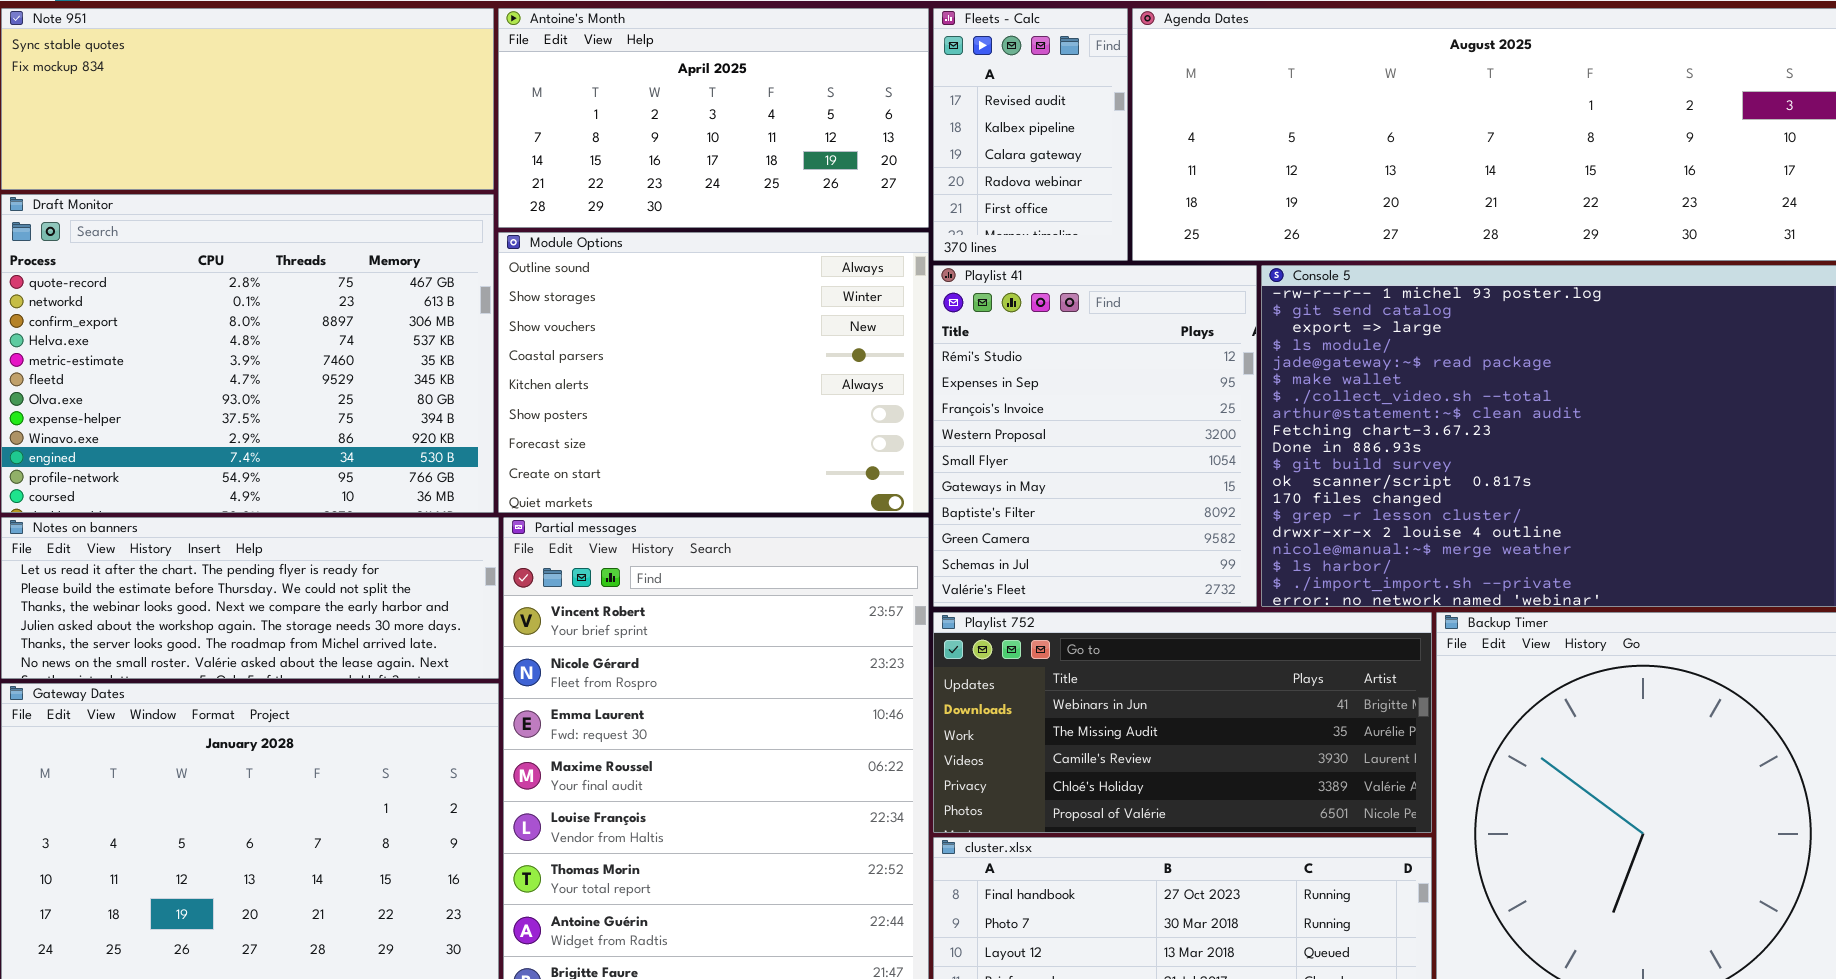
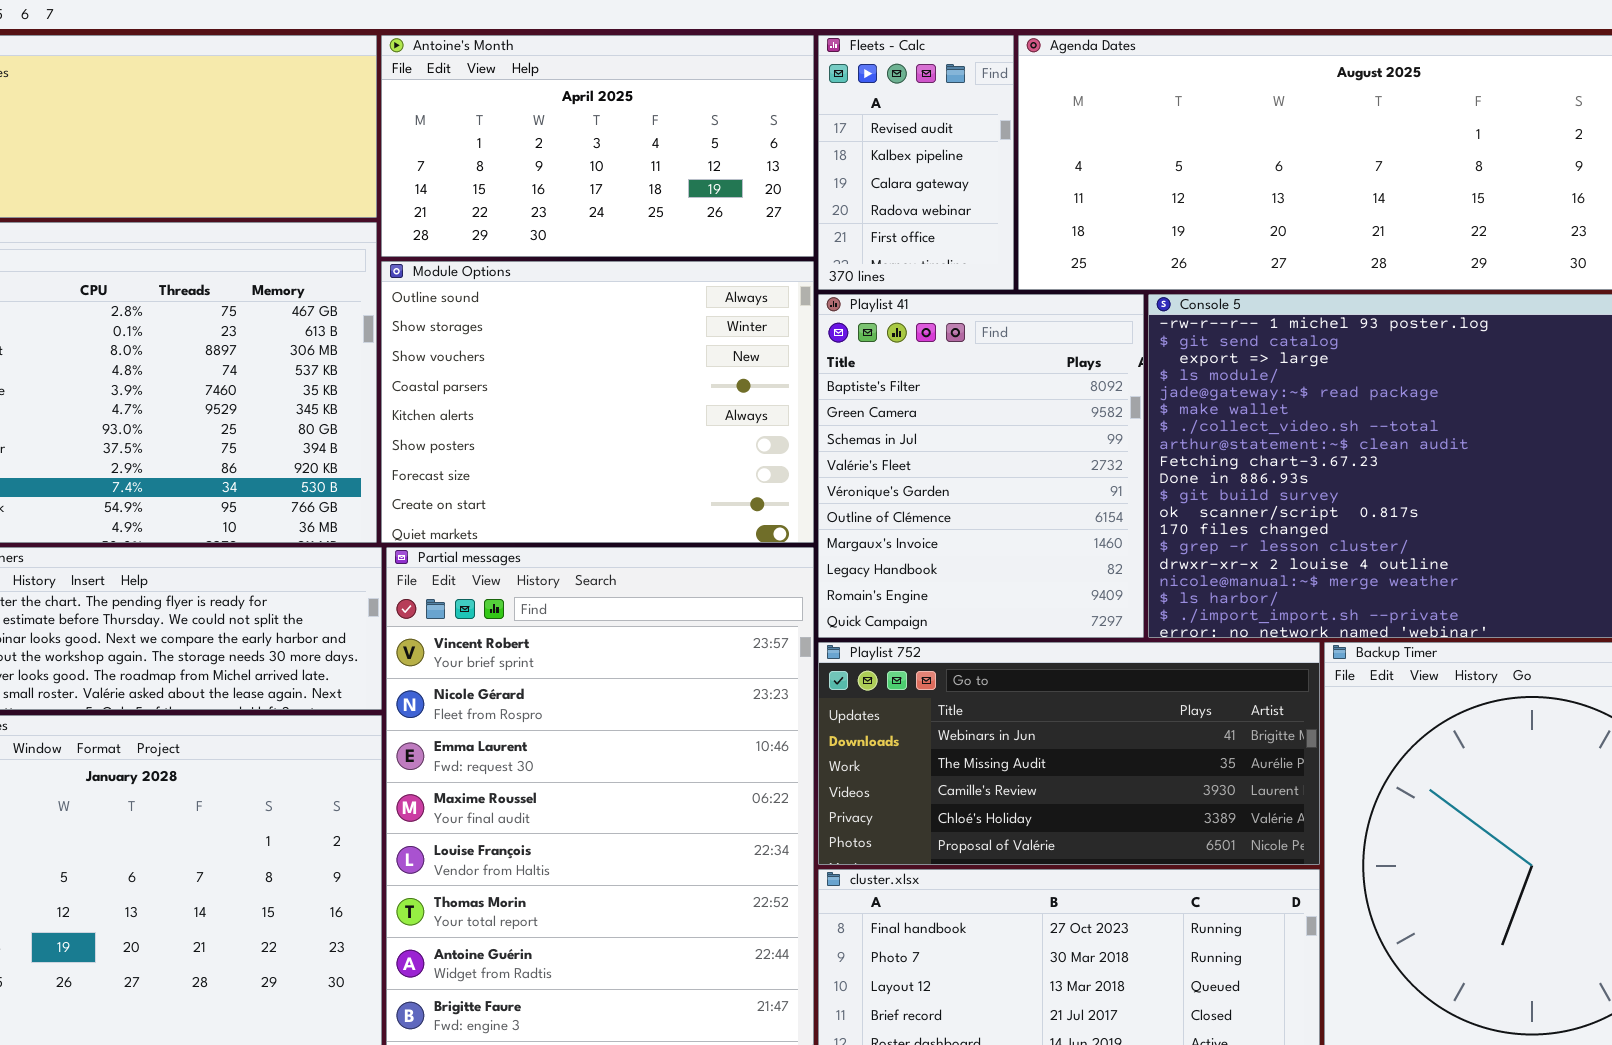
Playlist 41: [933,265,1257,607] -> [818,294,1144,638], scrolled down 6 rows

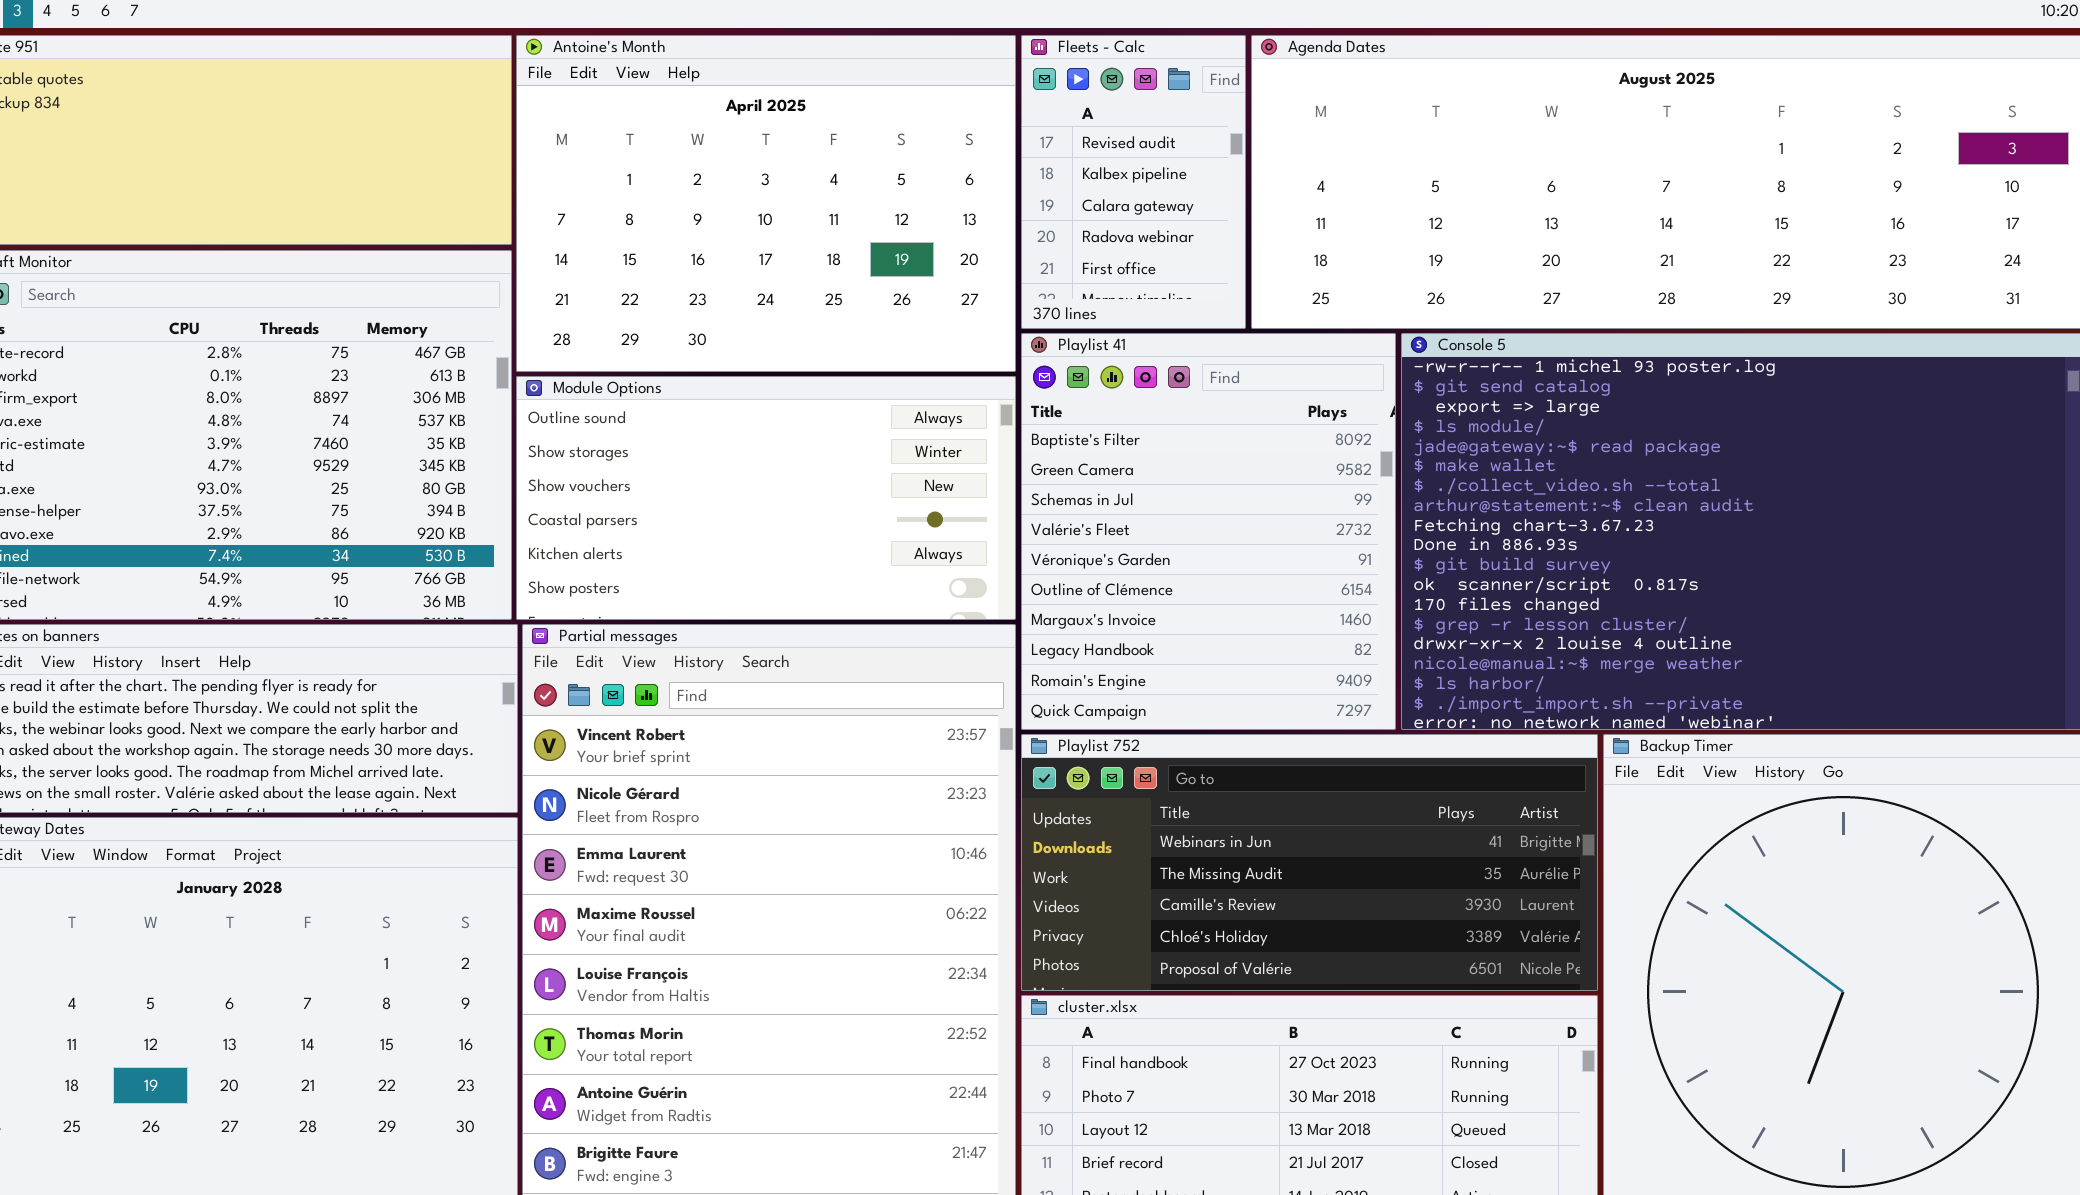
Antoine's Month: [381,35,814,257] -> [516,35,1016,372], resized
Module Options: [381,261,814,543] -> [516,376,1016,620], resized

